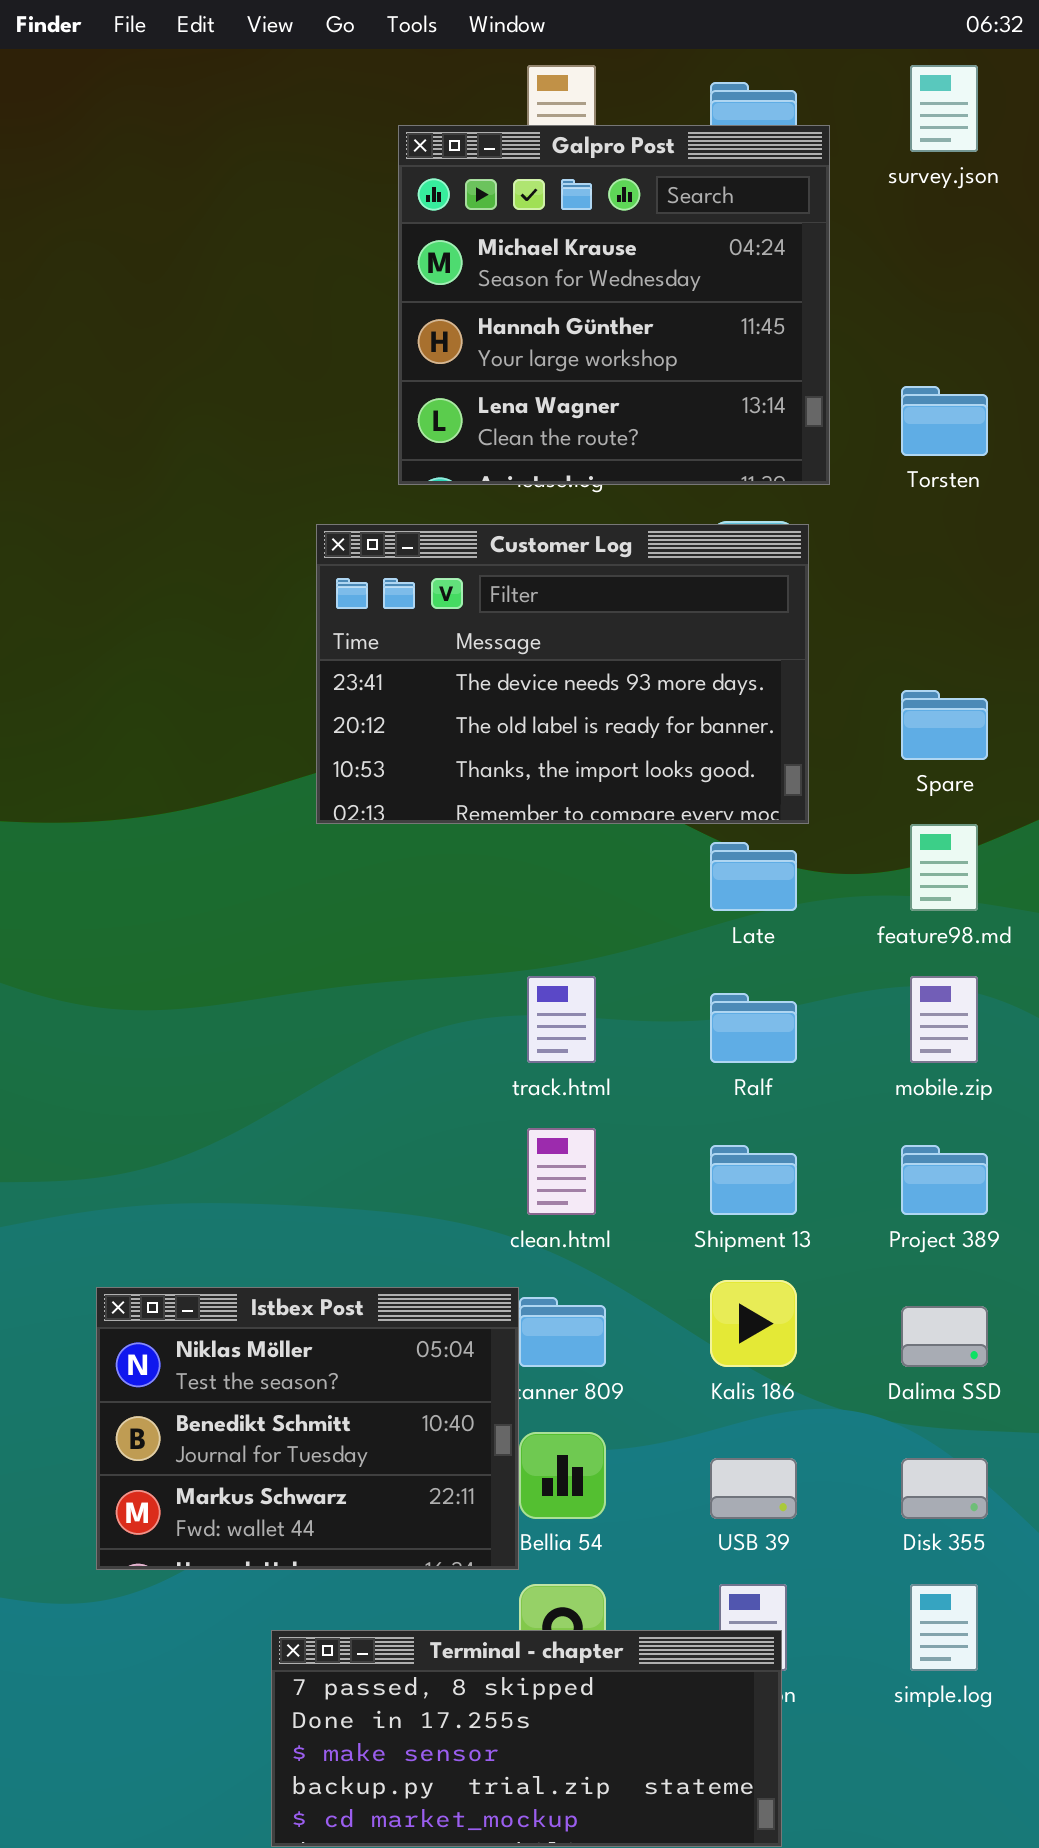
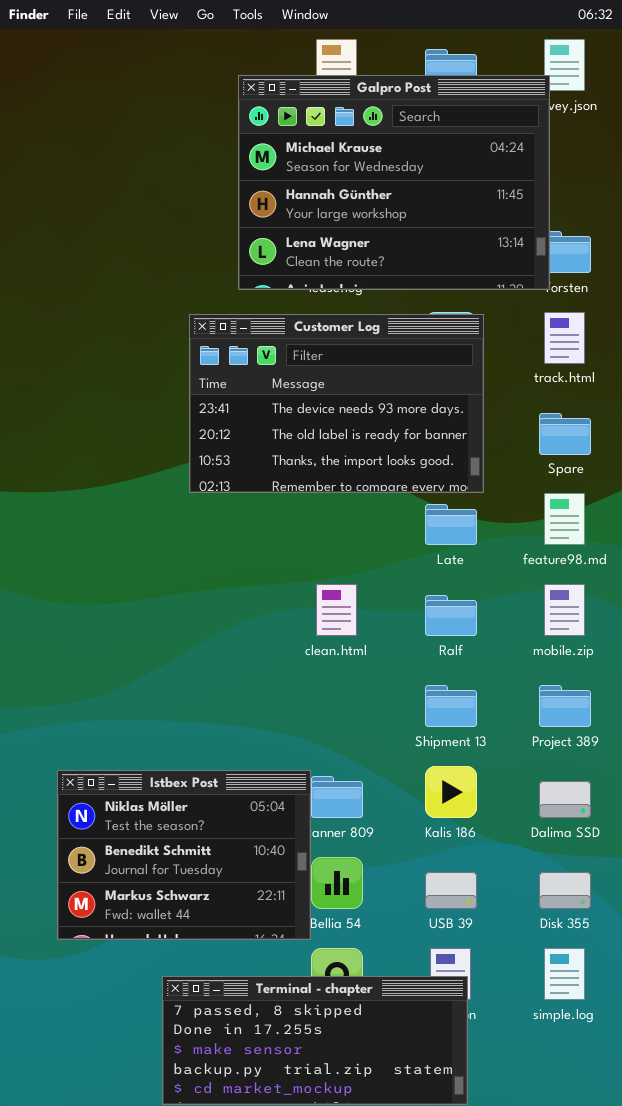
Galpro Post: [398,125,830,485] -> [238,75,550,290], resized
track.html: [527,976,596,1063] -> [544,312,585,364], moved
clean.html: [527,1128,596,1215] -> [316,584,357,636], moved

